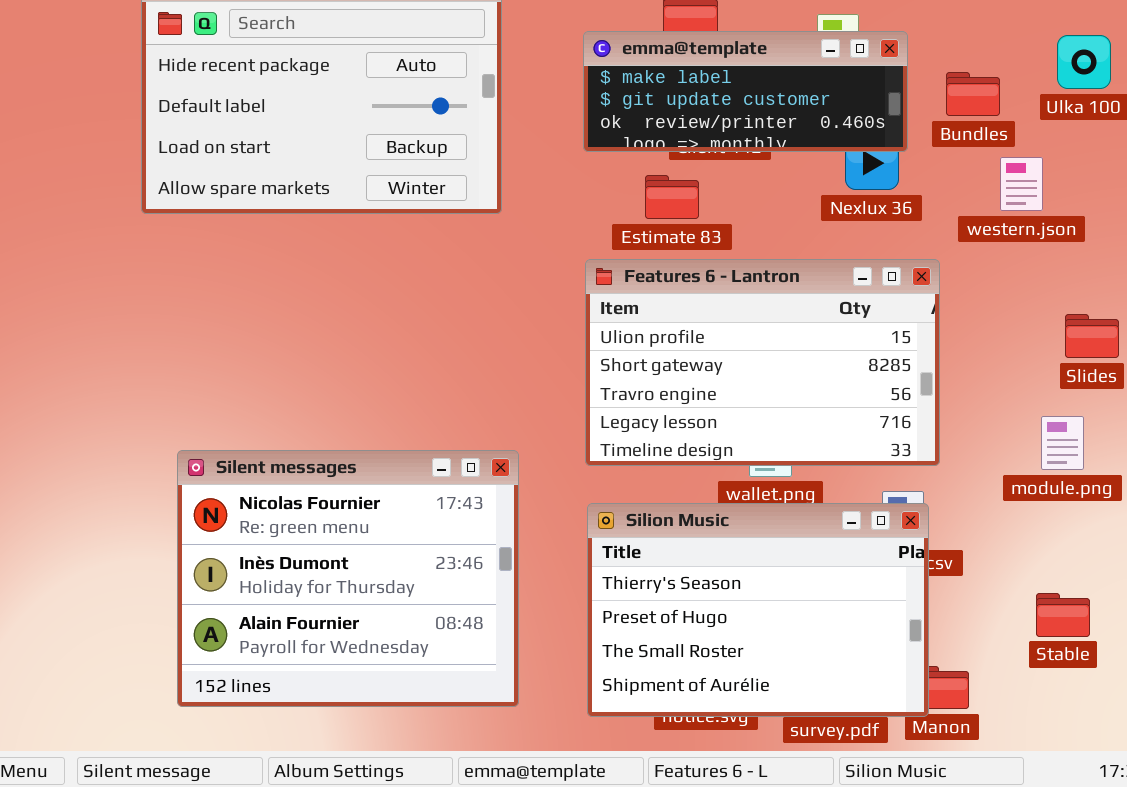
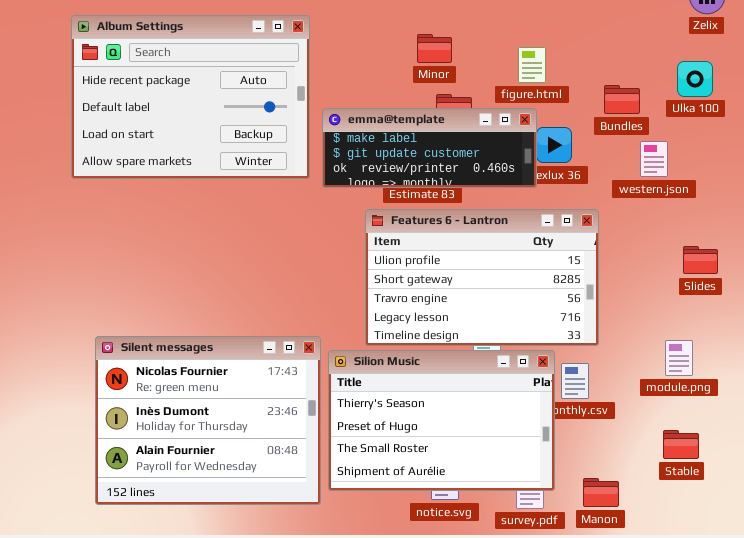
emma@template: [583,31,908,152] -> [322,108,537,188], moved
module.png: [1041,416,1084,470] -> [665,340,693,376], moved
Silion Music: [587,503,929,717] -> [328,350,555,491], moved

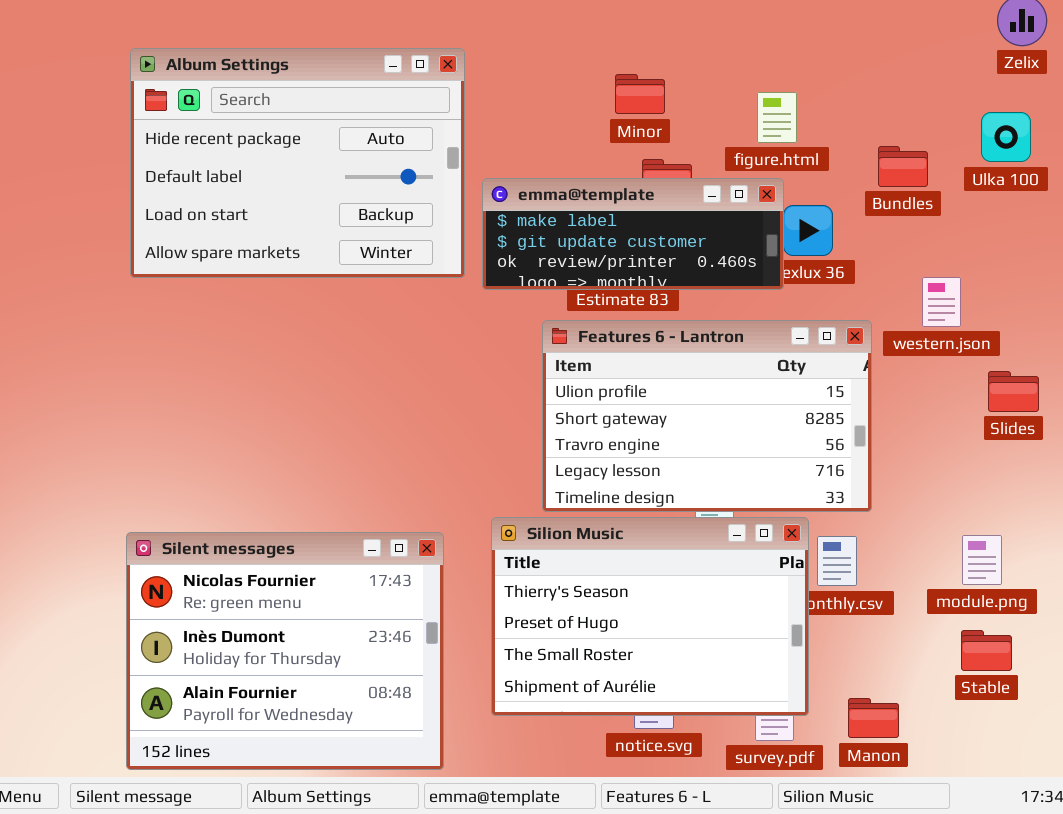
western.json: [640,141,668,177] -> [922,277,961,327], moved
Silent messages: [95,336,321,505] -> [126,532,444,770], moved
module.png: [665,340,693,376] -> [962,535,1002,585], moved

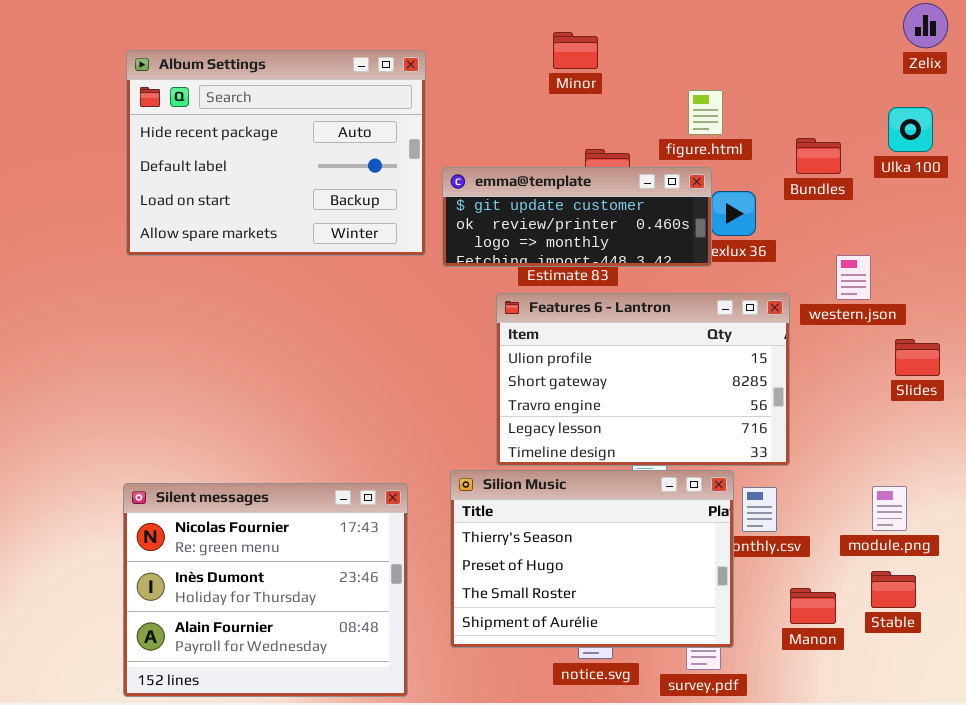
Minor: [615,74,665,114] -> [553,32,598,69], moved
emma@template: [482,178,784,290] -> [442,167,712,267], scrolled down 1 row
Manon: [848,698,899,738] -> [790,588,836,624], moved

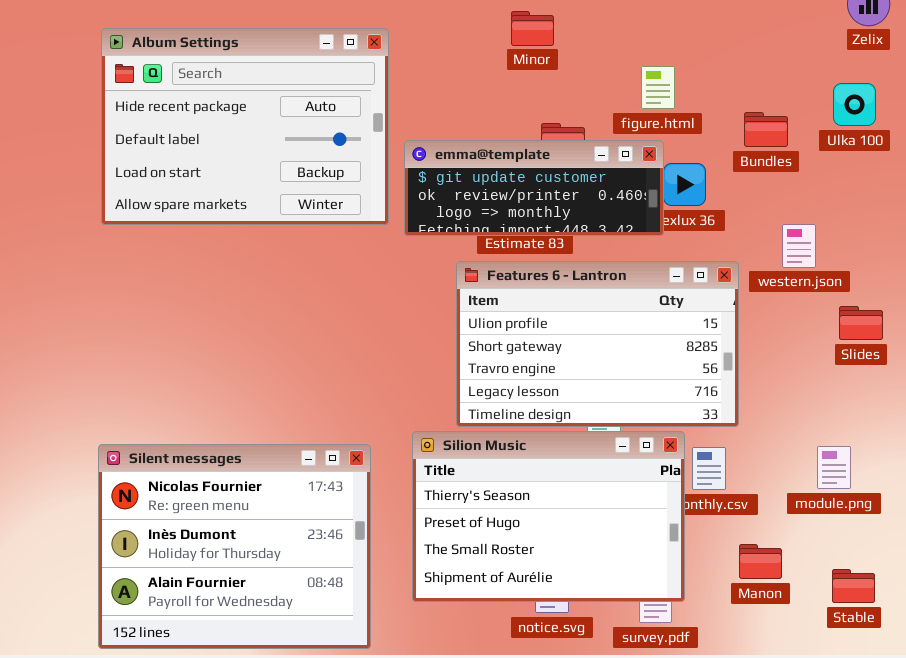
Stable: [871,571,916,608] -> [832,569,875,603], moved

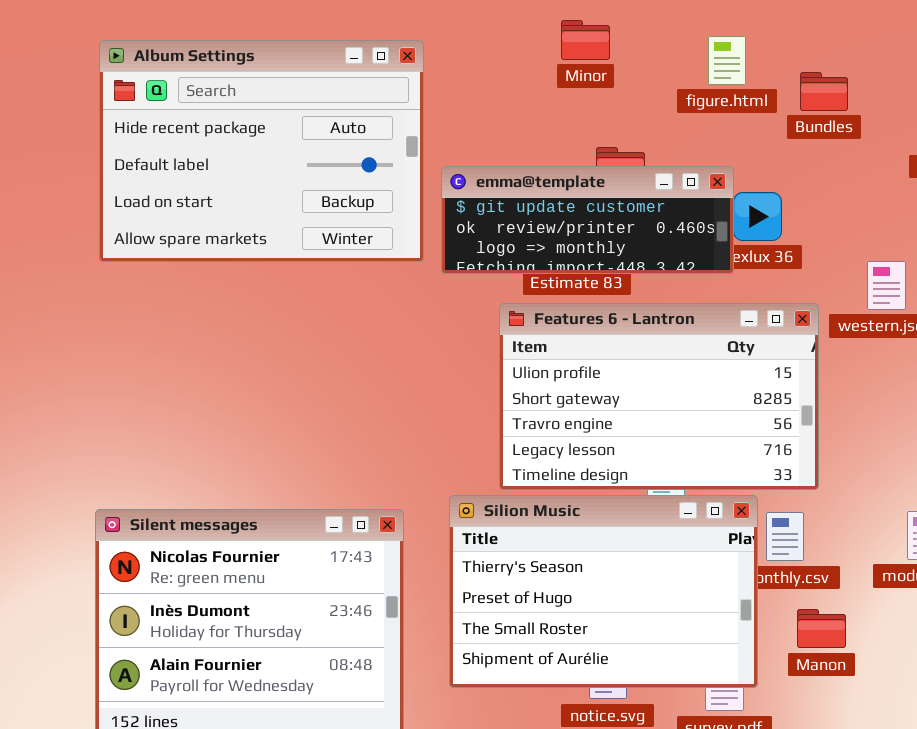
figure.html: [641,66,675,109] -> [708,36,746,85], moved
Bundles: [744,112,788,147] -> [800,72,848,111], moved
Manon: [739,544,782,579] -> [797,609,846,648], moved

